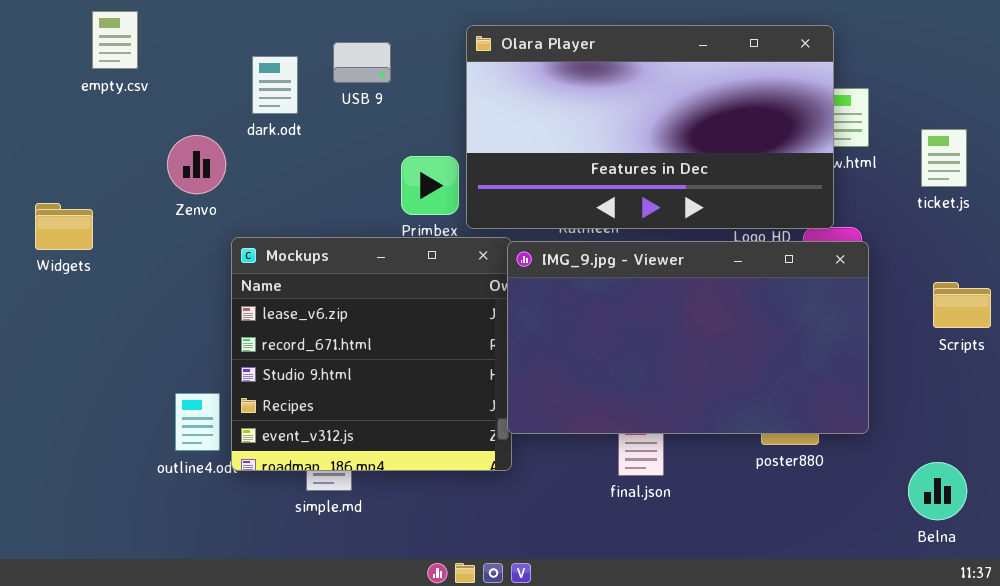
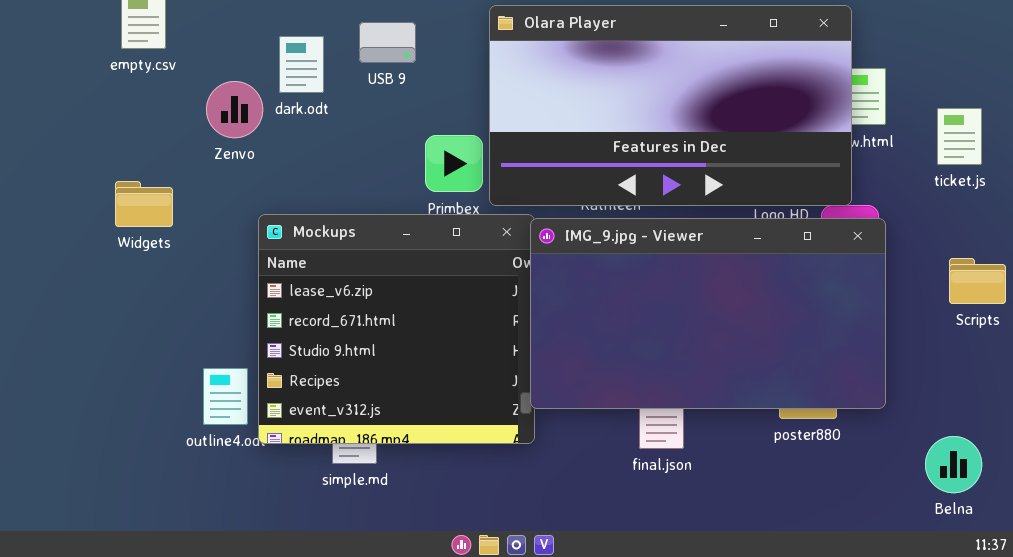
Zenvo: [167,135,226,194] -> [206,81,263,138], moved
Widgets: [35,203,93,250] -> [115,181,173,227], moved

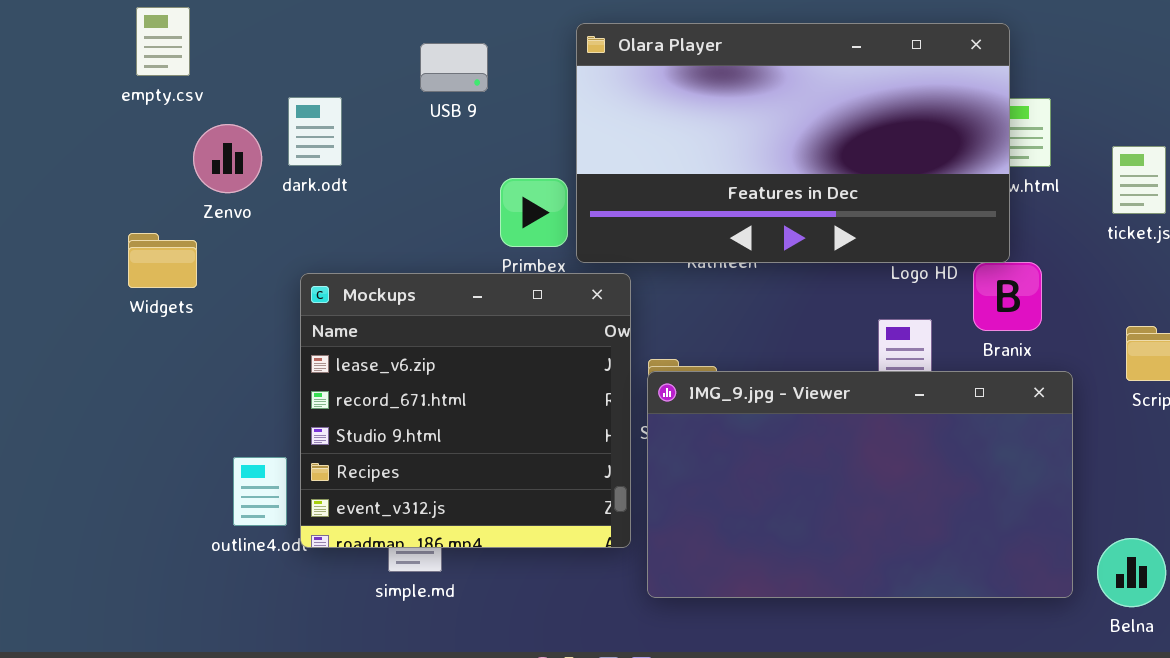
dark.odt: [279,36,324,93] -> [288,97,342,166], moved
Zenvo: [206,81,263,138] -> [193,124,262,193], moved
IMG_9.jpg - Viewer: [530,218,886,409] -> [647,371,1073,598], moved

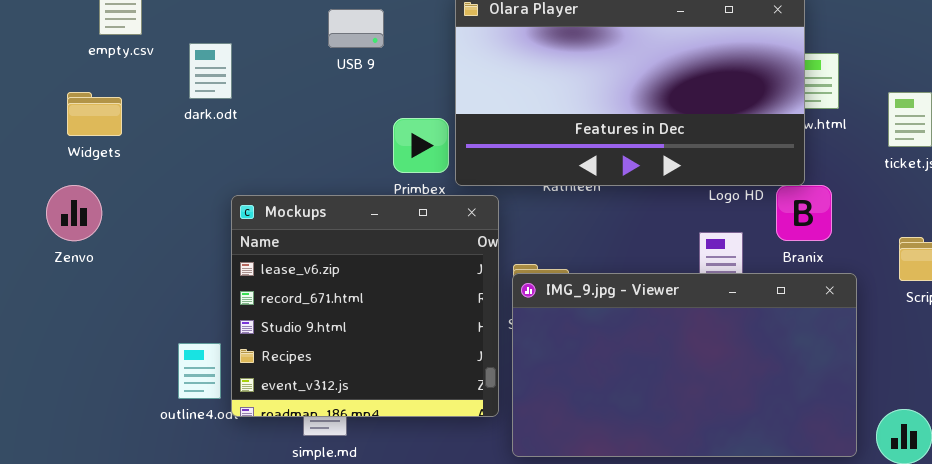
dark.odt: [288,97,342,166] -> [189,43,232,99], moved
Zenvo: [193,124,262,193] -> [46,185,102,241], moved
Widgets: [128,233,197,288] -> [67,92,122,136], moved

